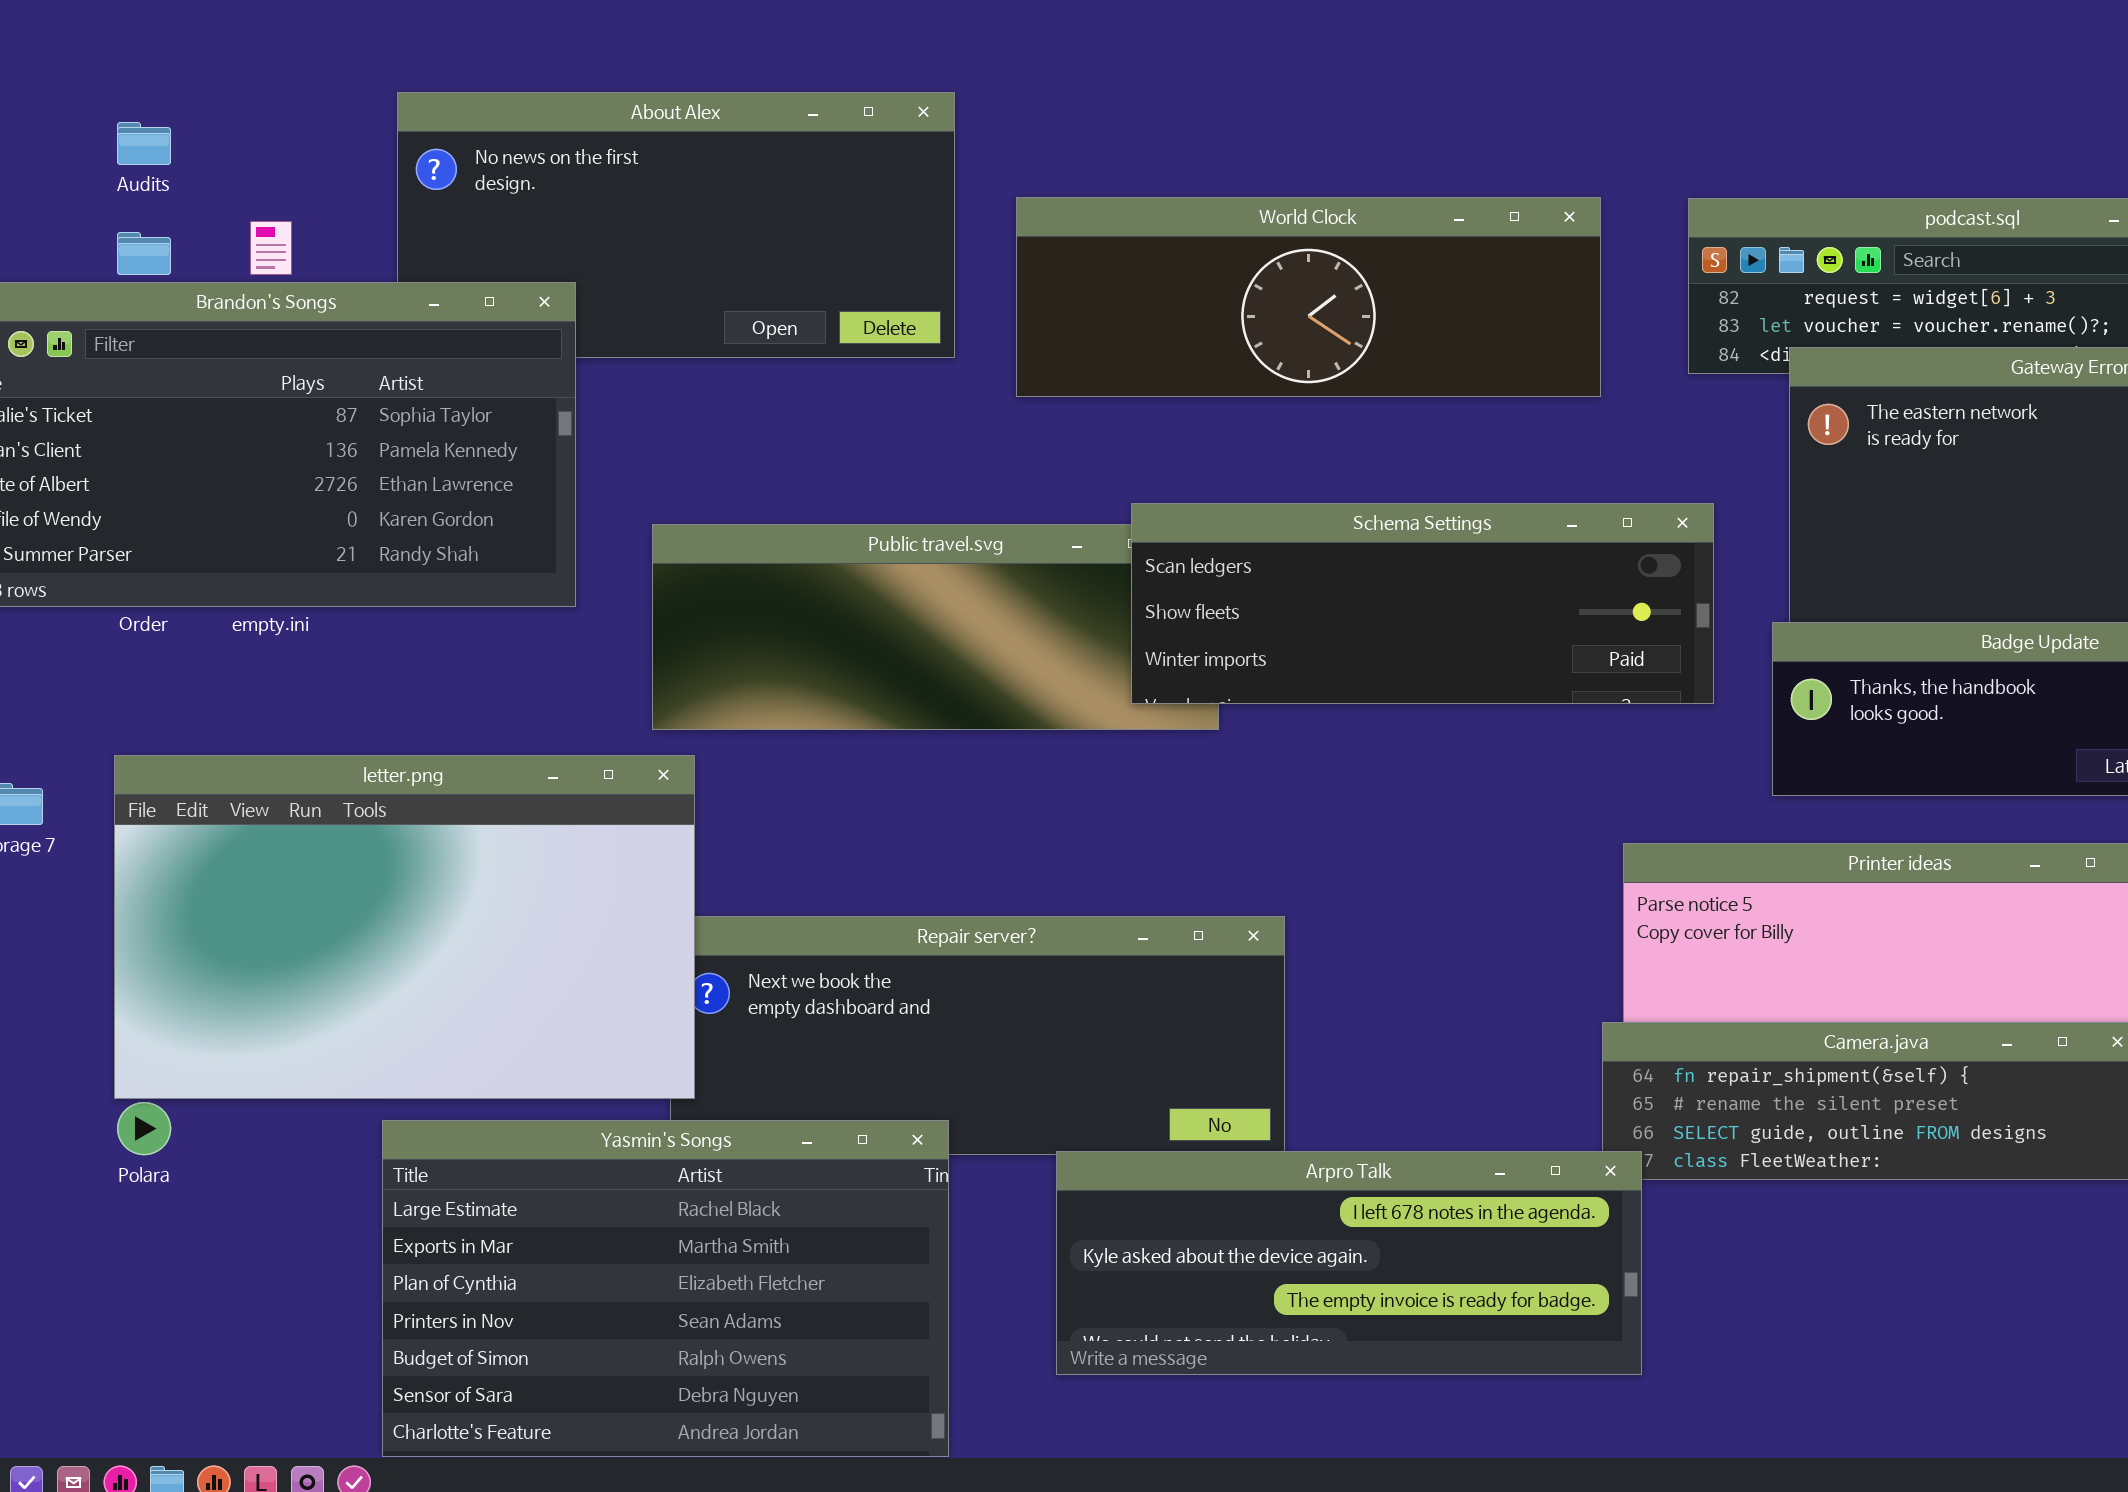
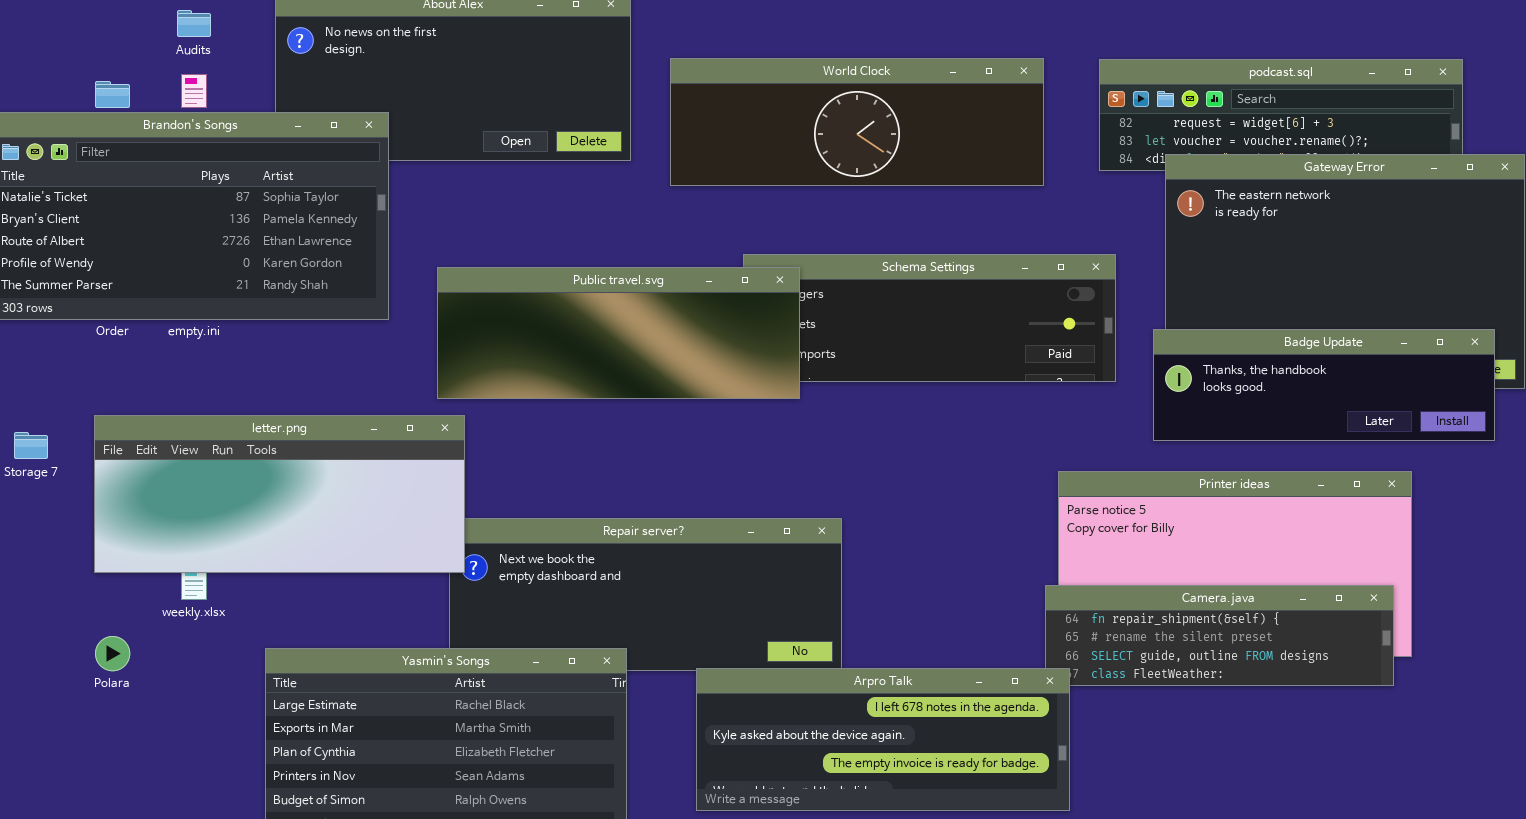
Audits: [117,122,171,165] -> [177,10,211,37], moved
Public travel.svg: [652,524,1219,730] -> [437,267,800,399], raised
letter.png: [114,755,695,1099] -> [94,415,465,573], resized

